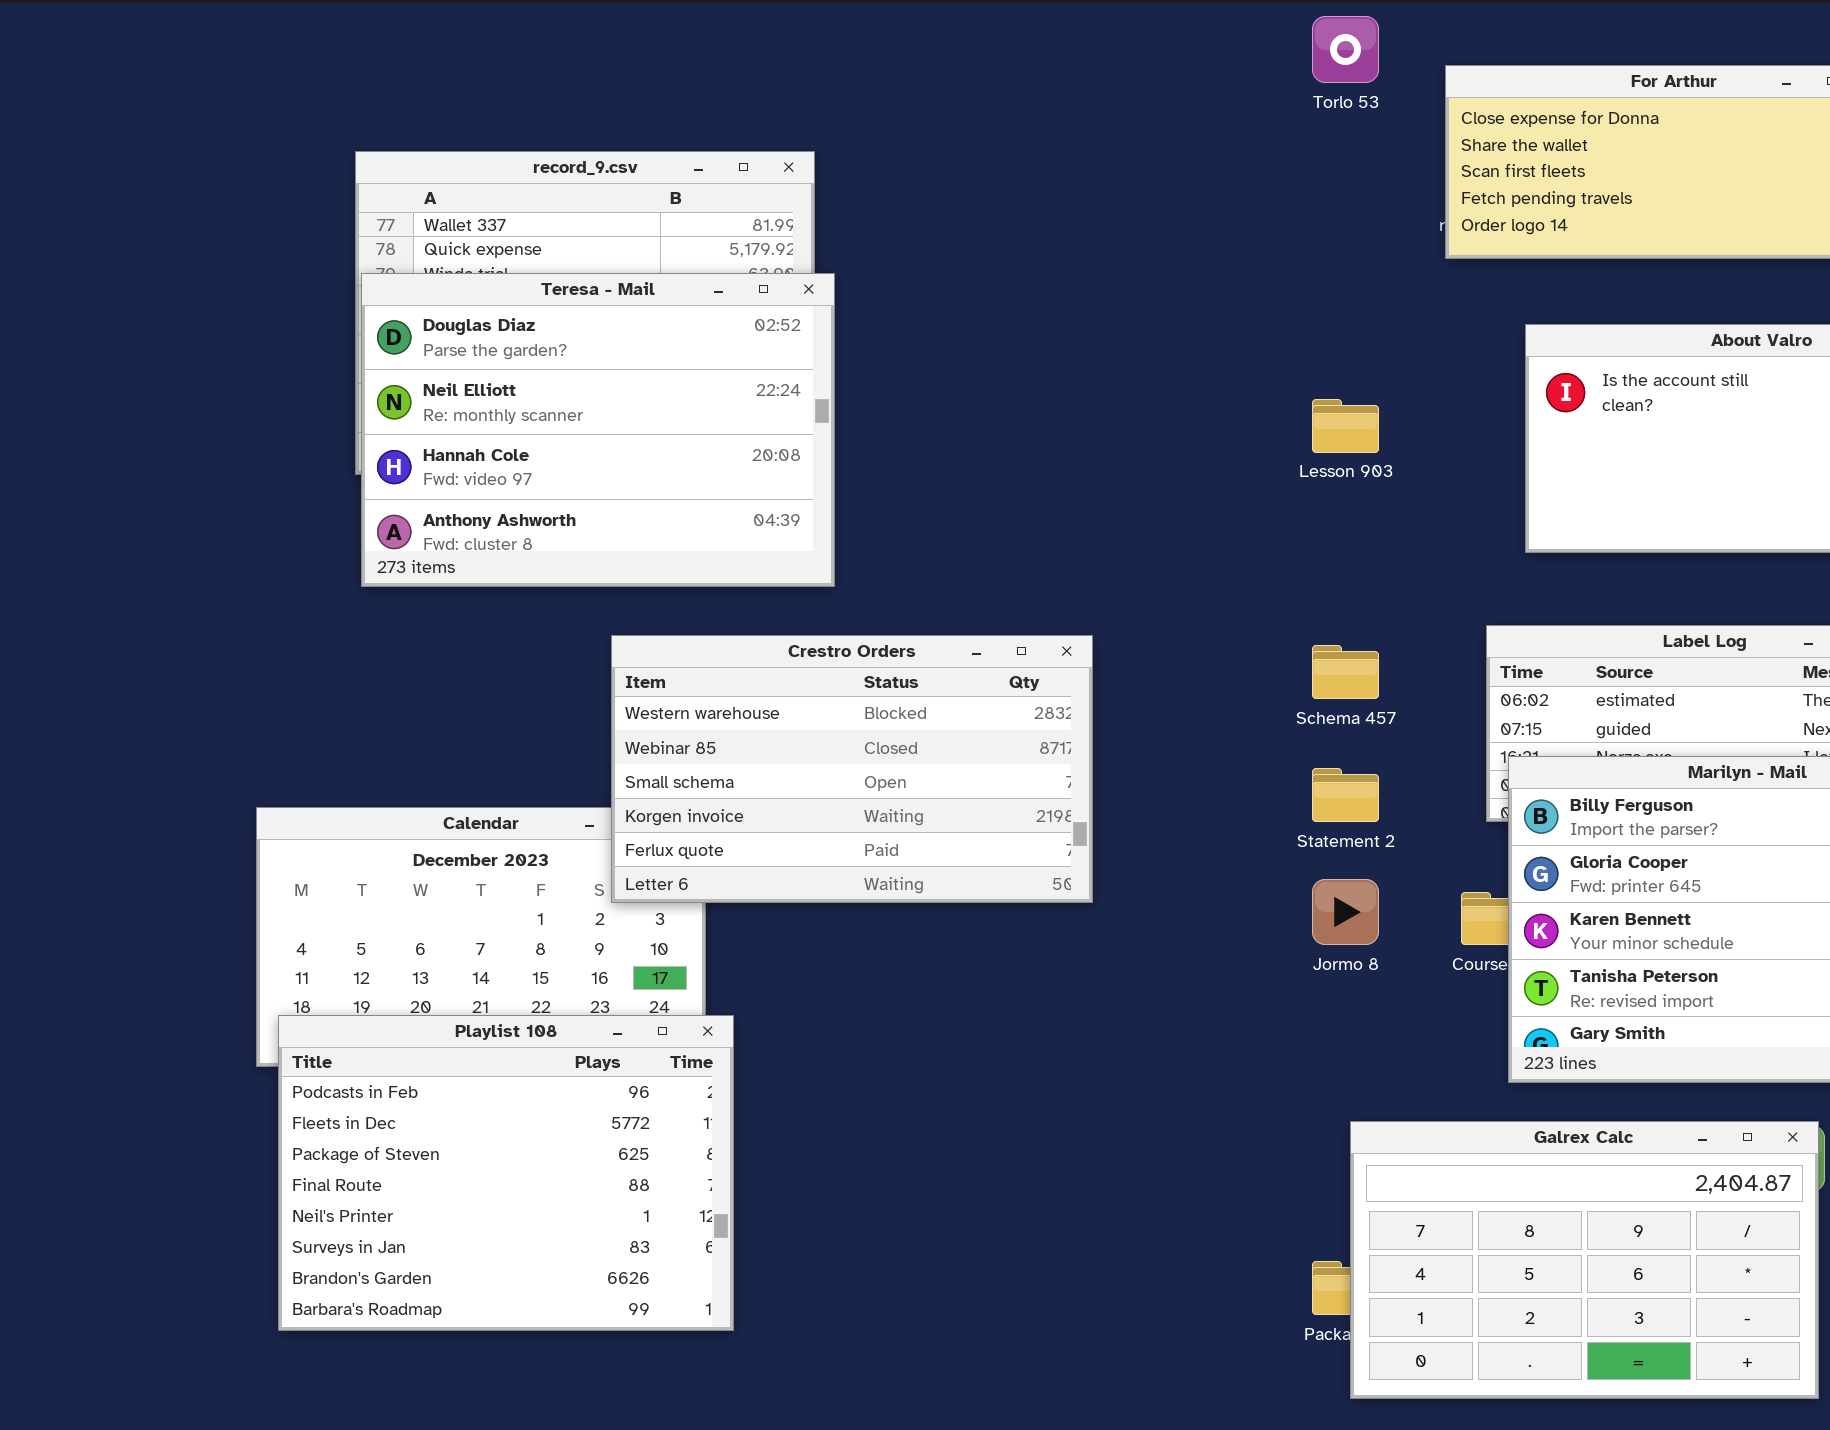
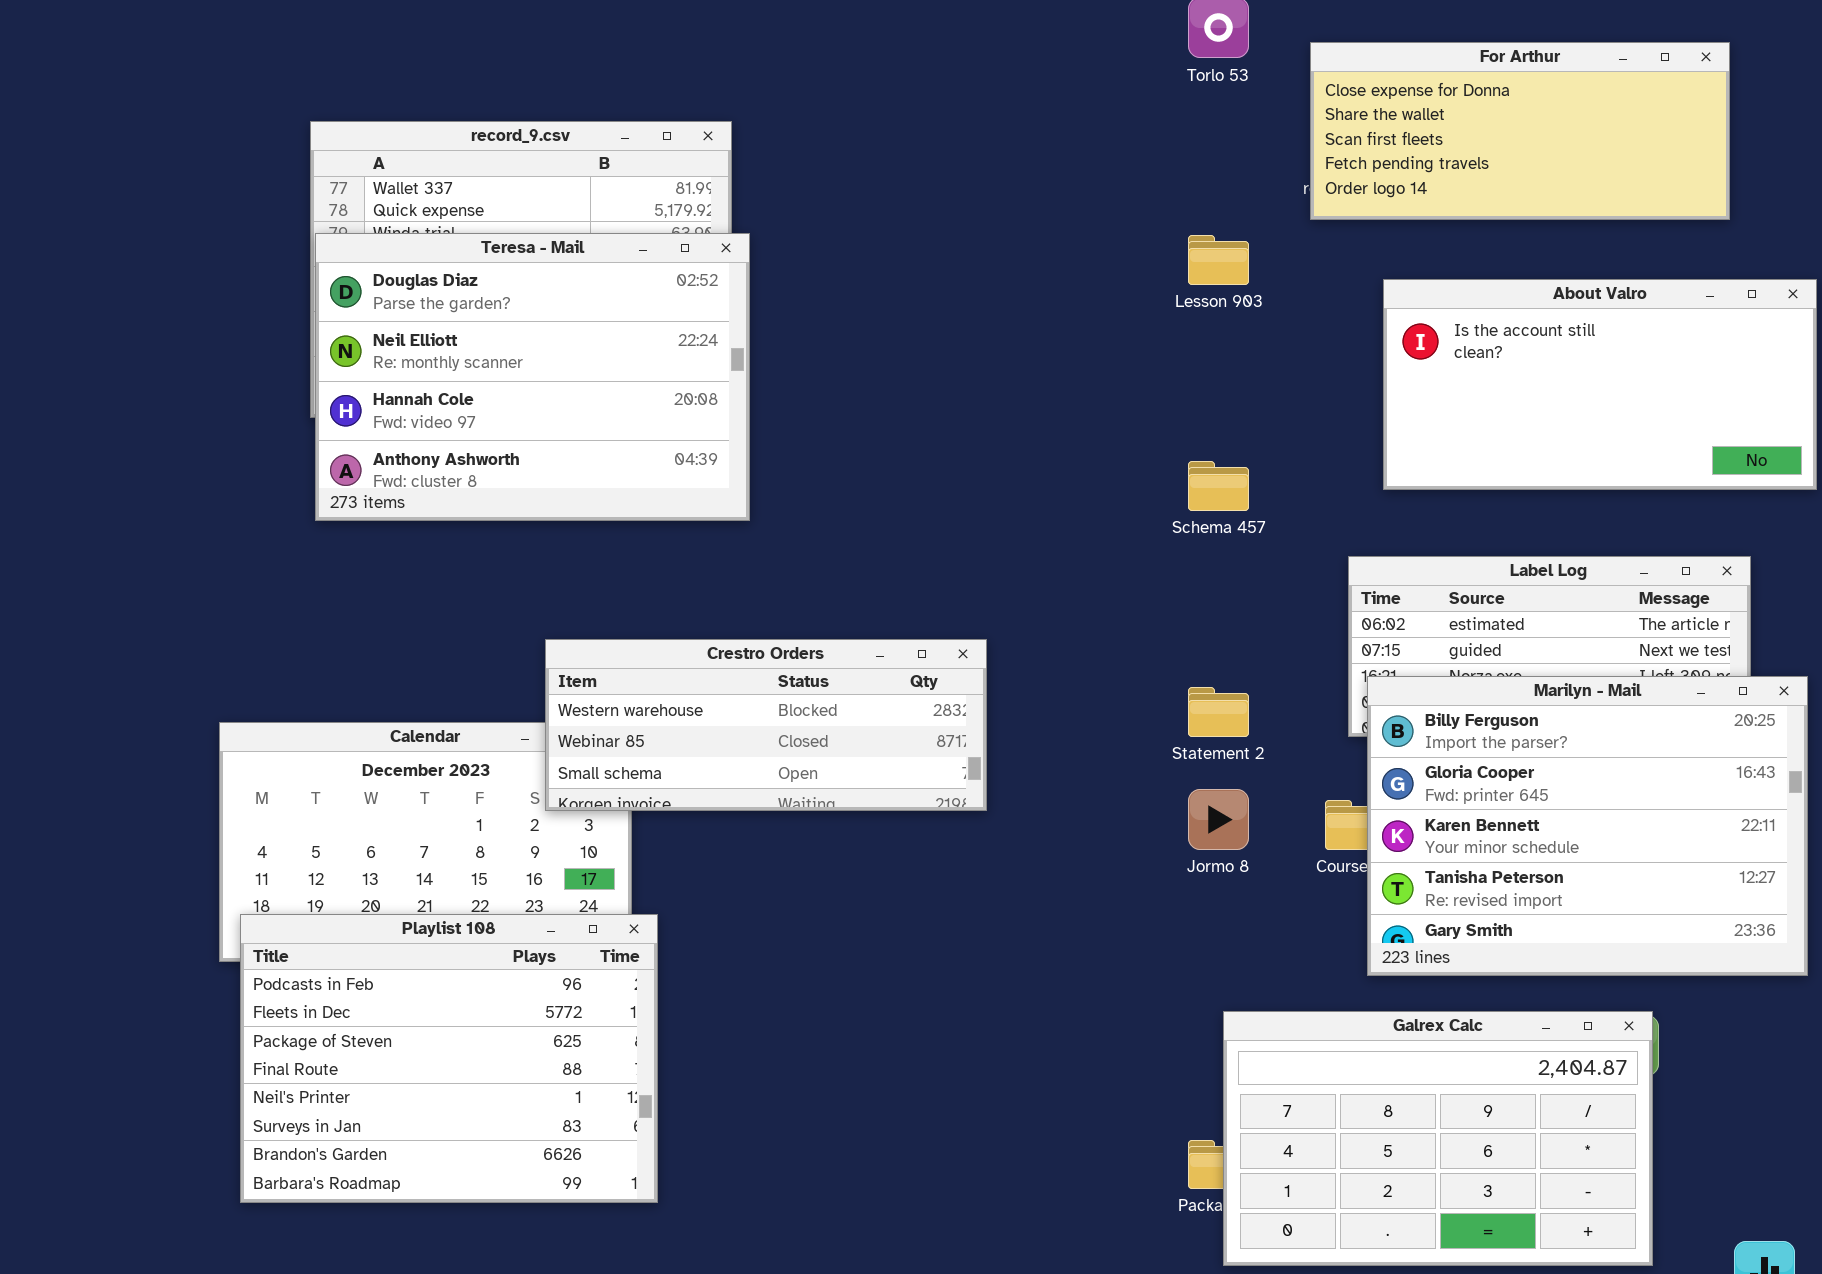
Lesson 903: [1312,399,1379,453] -> [1188,235,1249,285], moved
Crestro Orders: [611,635,1093,903] -> [545,639,987,811], resized
Schema 457: [1312,645,1379,699] -> [1188,461,1249,511], moved

